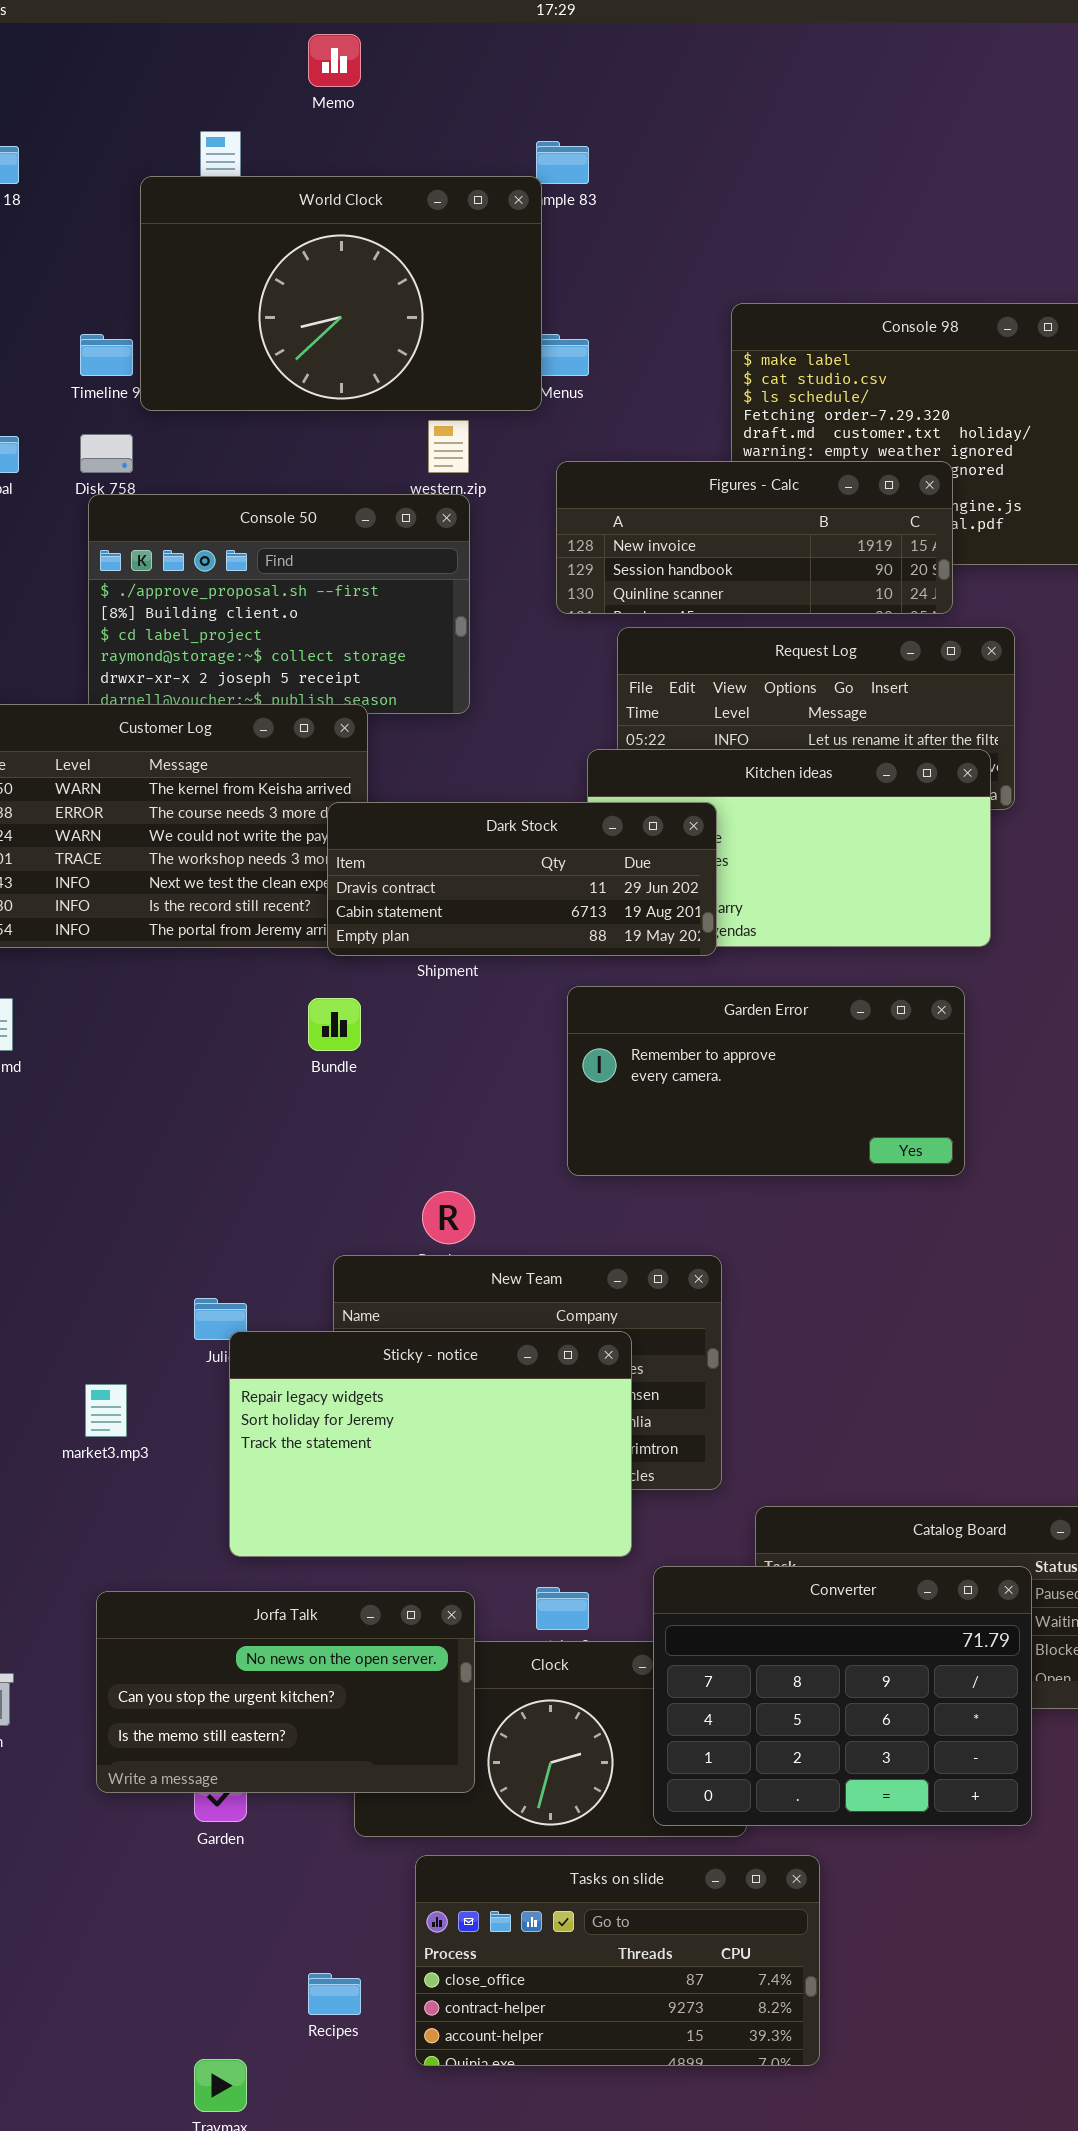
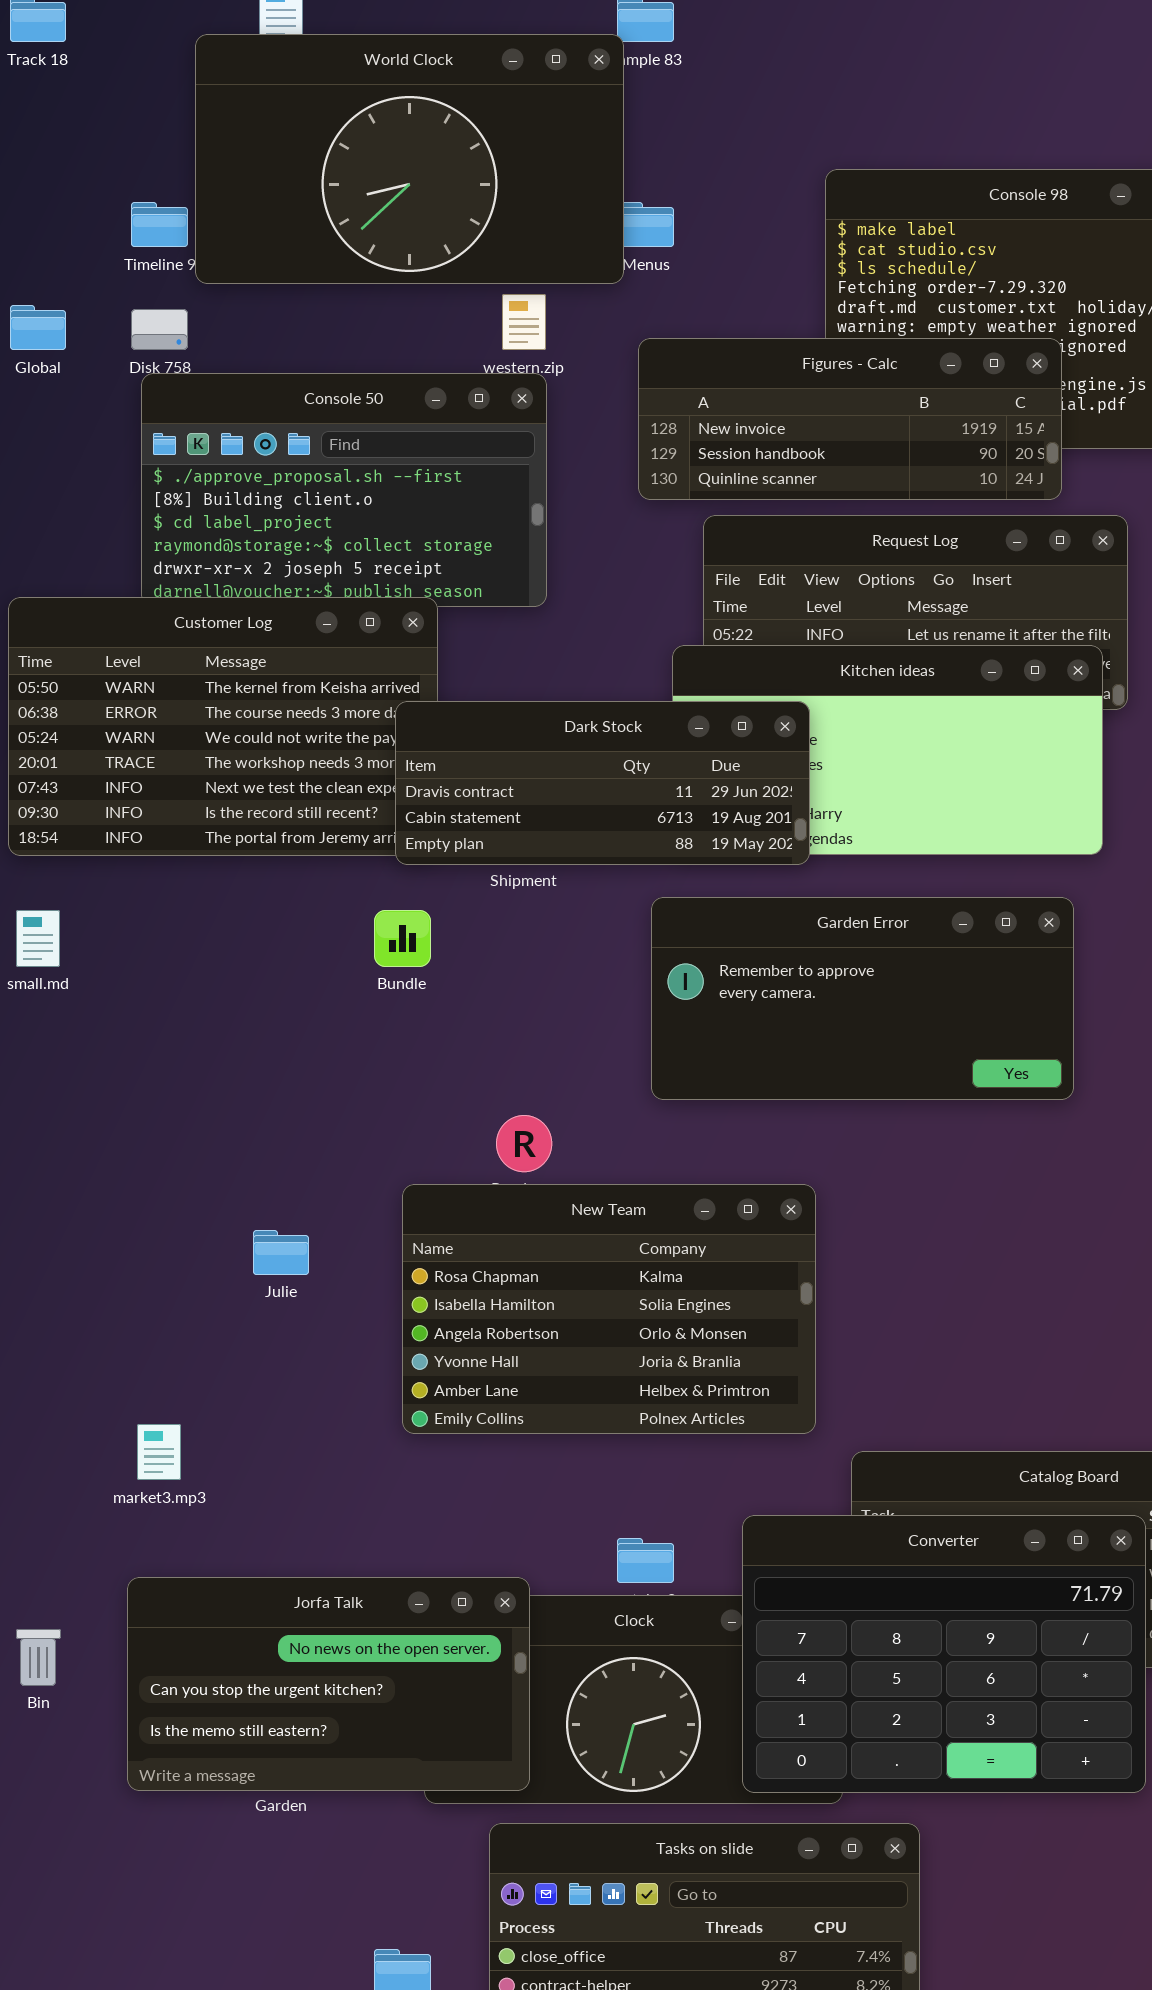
Sticky - notice: [229,1331,632,1557] -> none, closed
market3.mp3: [85,1384,127,1437] -> [137,1424,181,1480], moved
Jorfa Talk: [96,1591,475,1793] -> [127,1577,530,1791], moved

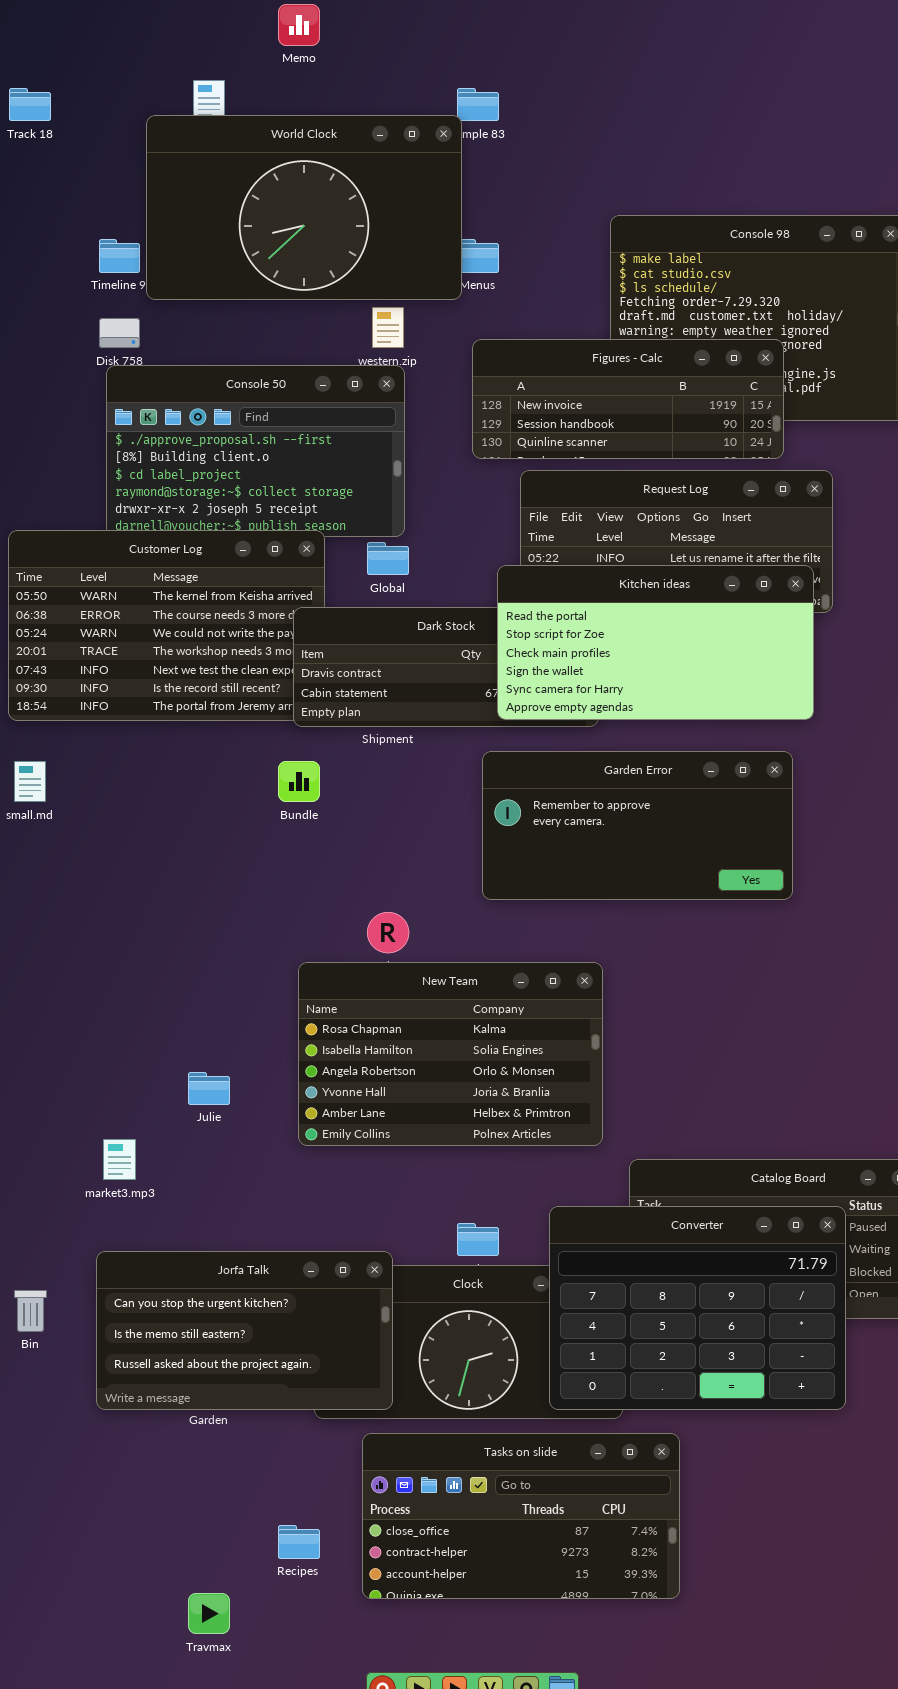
Global: [10,305,66,350] -> [367,542,409,575], moved
Kitchen ideas: [672,645,1103,855] -> [497,565,814,720], raised
Julie: [253,1230,309,1275] -> [188,1072,230,1105], moved
Jorfa Talk: [127,1577,530,1791] -> [96,1251,393,1410], scrolled down 1 row

